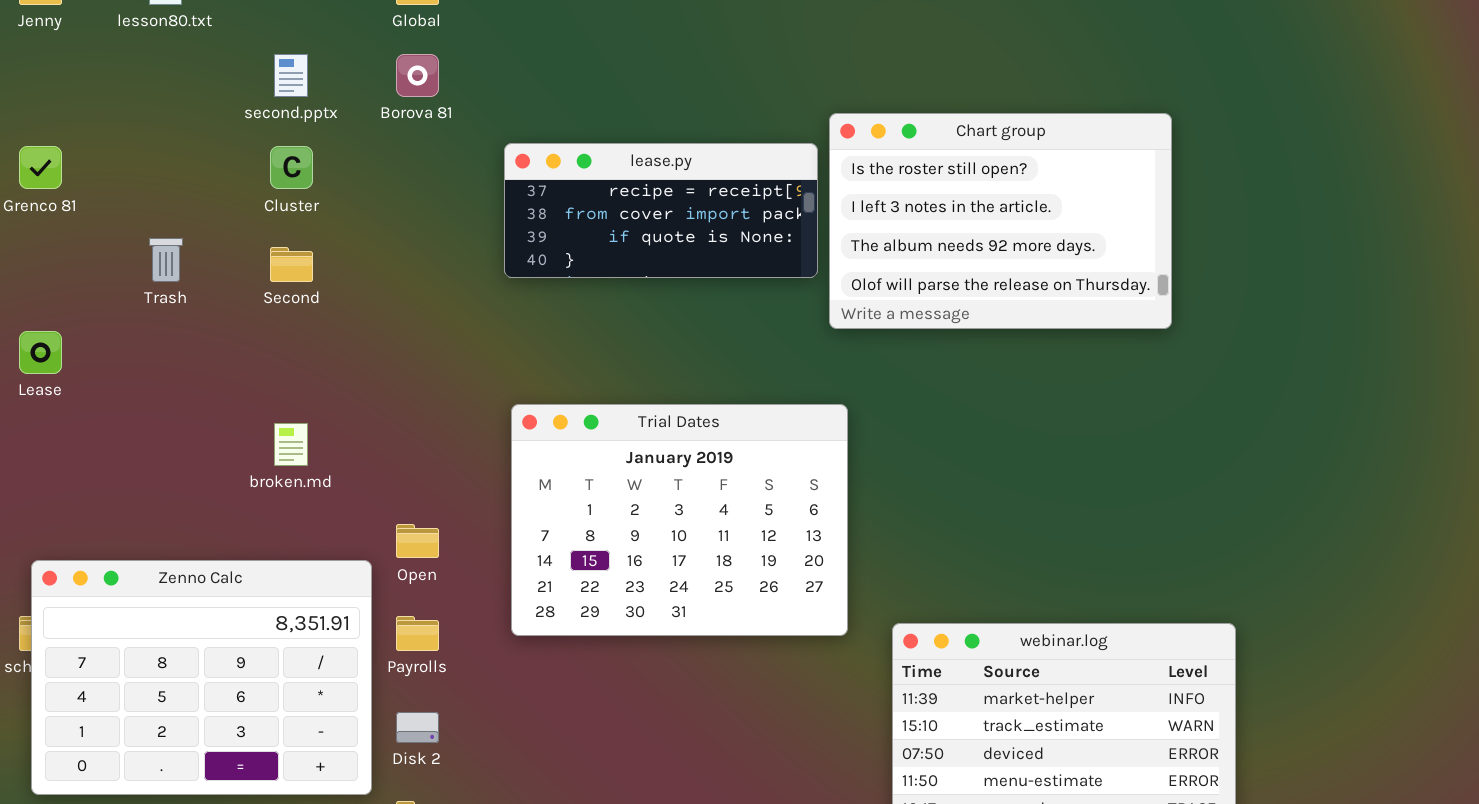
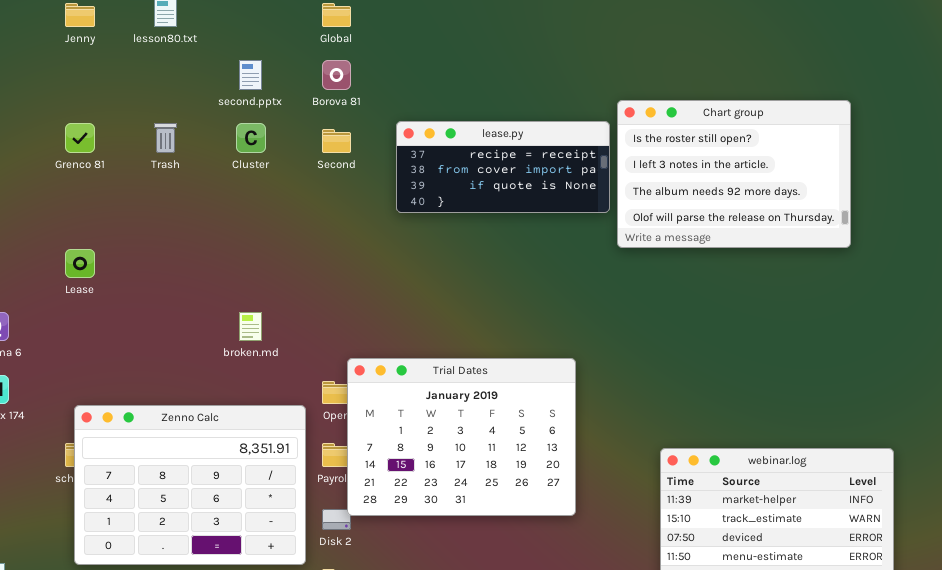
Trash: [149,238,183,282] -> [154,123,177,153], moved
Second: [270,247,313,282] -> [322,129,351,153], moved
Trial Dates: [511,404,848,636] -> [347,358,576,516], moved

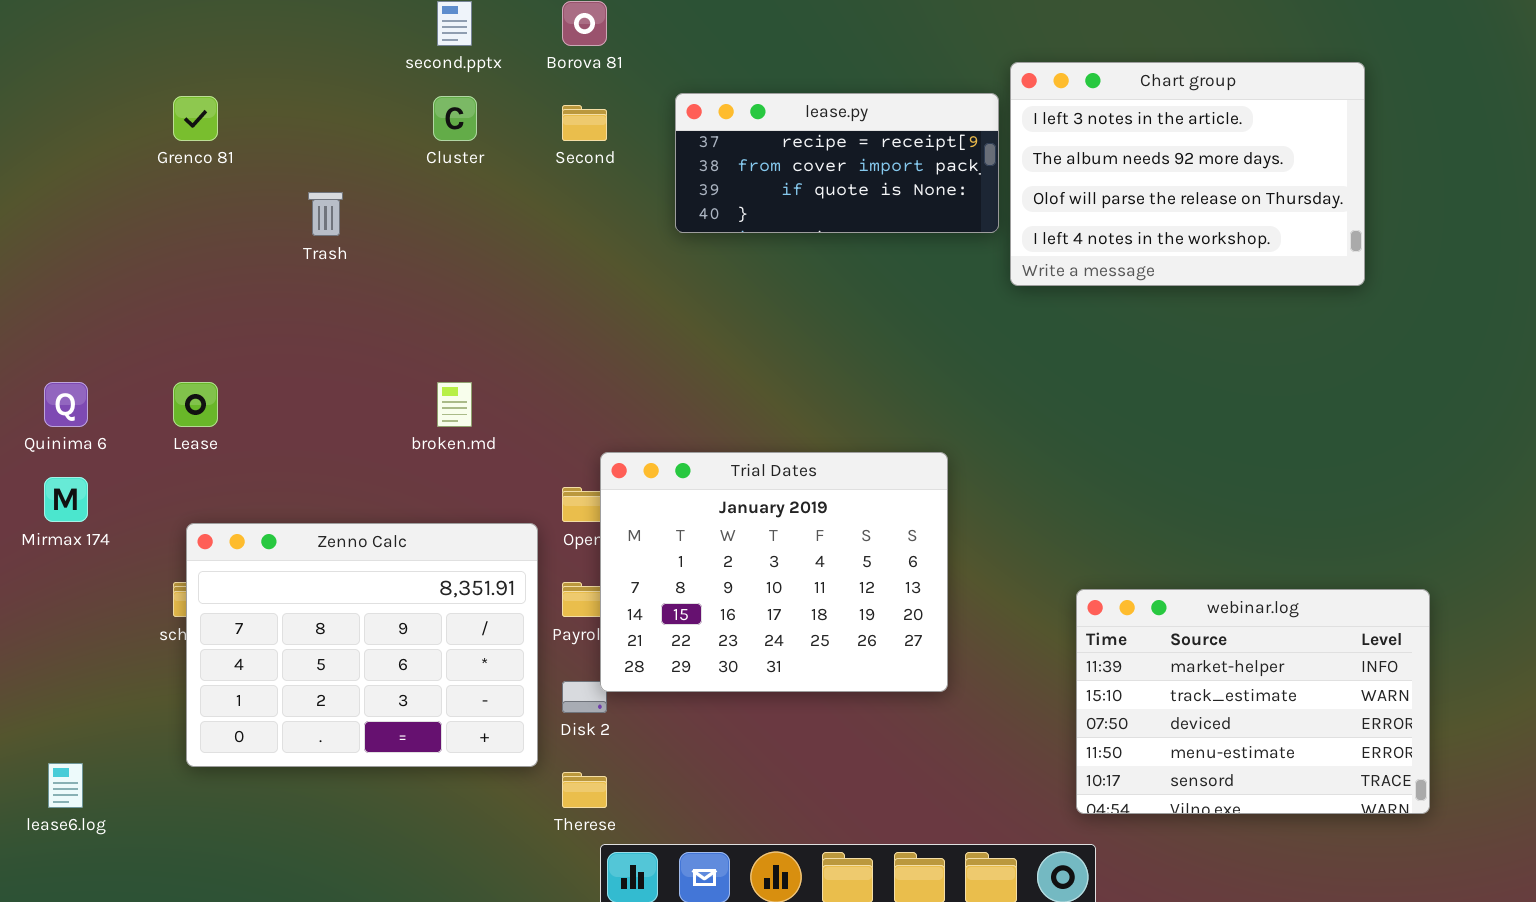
Chart group: [617,100,851,248] -> [1010,62,1365,286], scrolled down 1 row
Trash: [154,123,177,153] -> [308,192,343,236], moved
Lease: [65,249,95,278] -> [173,382,218,427], moved

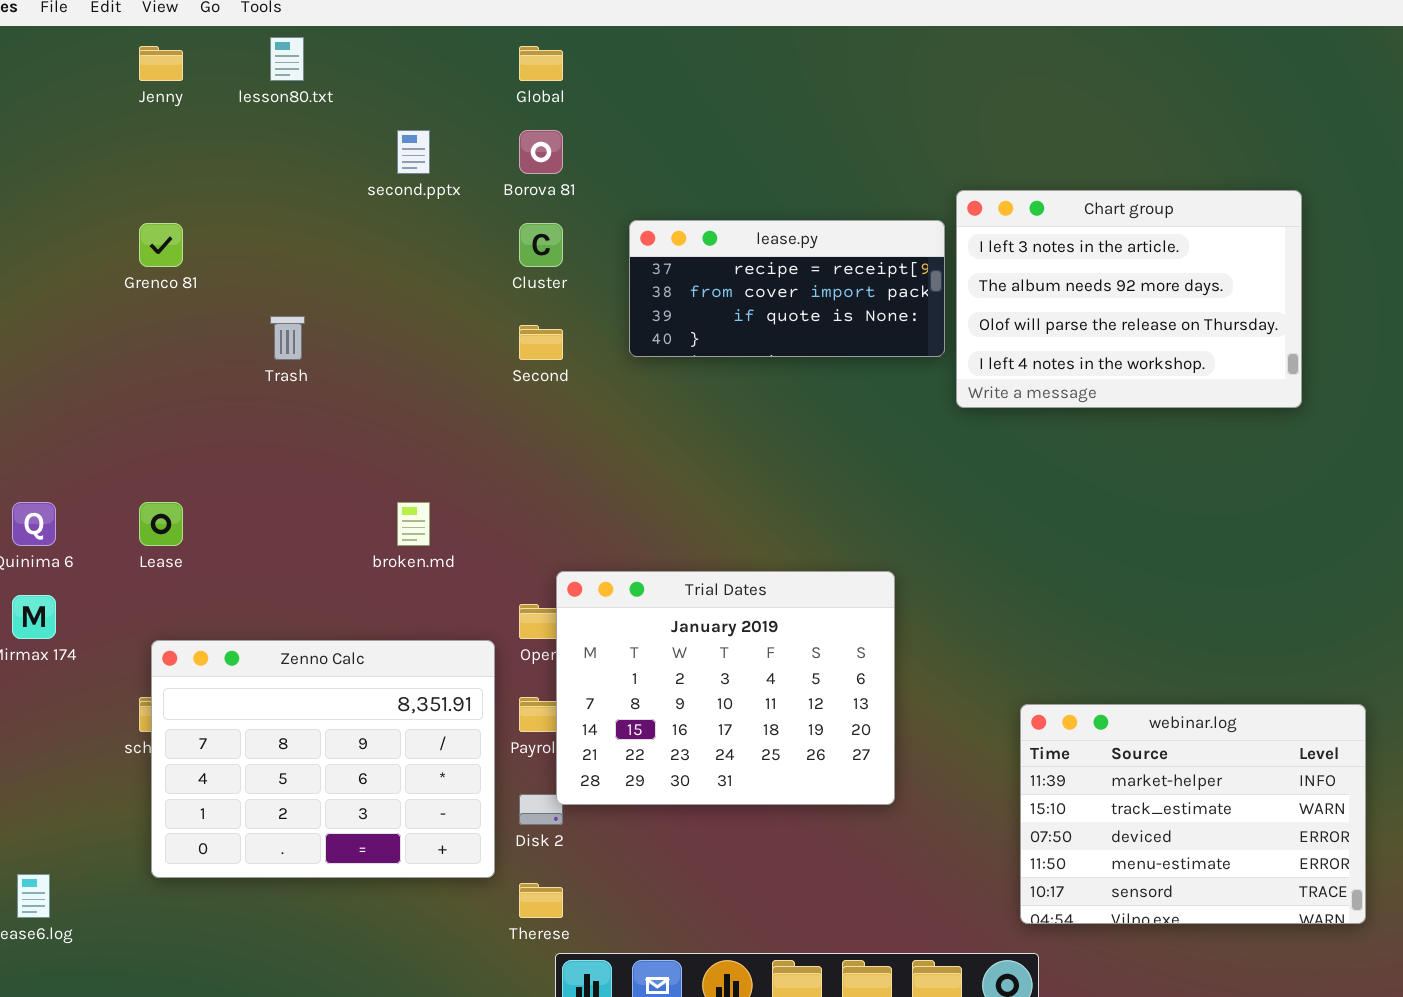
Cluster: [433,96,477,141] -> [519,223,563,267], moved
Second: [562,105,607,141] -> [519,325,563,360], moved

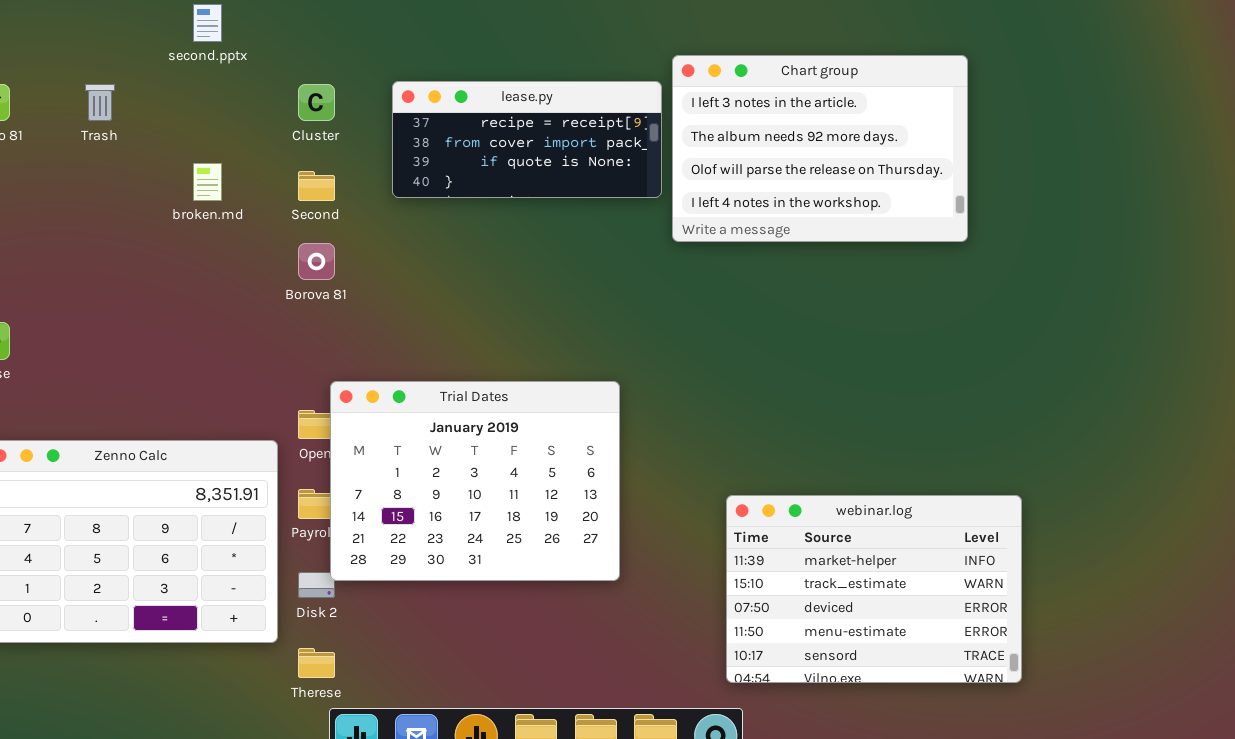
Borova 81: [519,130,563,174] -> [298,243,335,280], moved
Trash: [270,316,305,360] -> [85,84,115,121], moved
broken.md: [397,502,430,546] -> [193,163,222,201], moved

